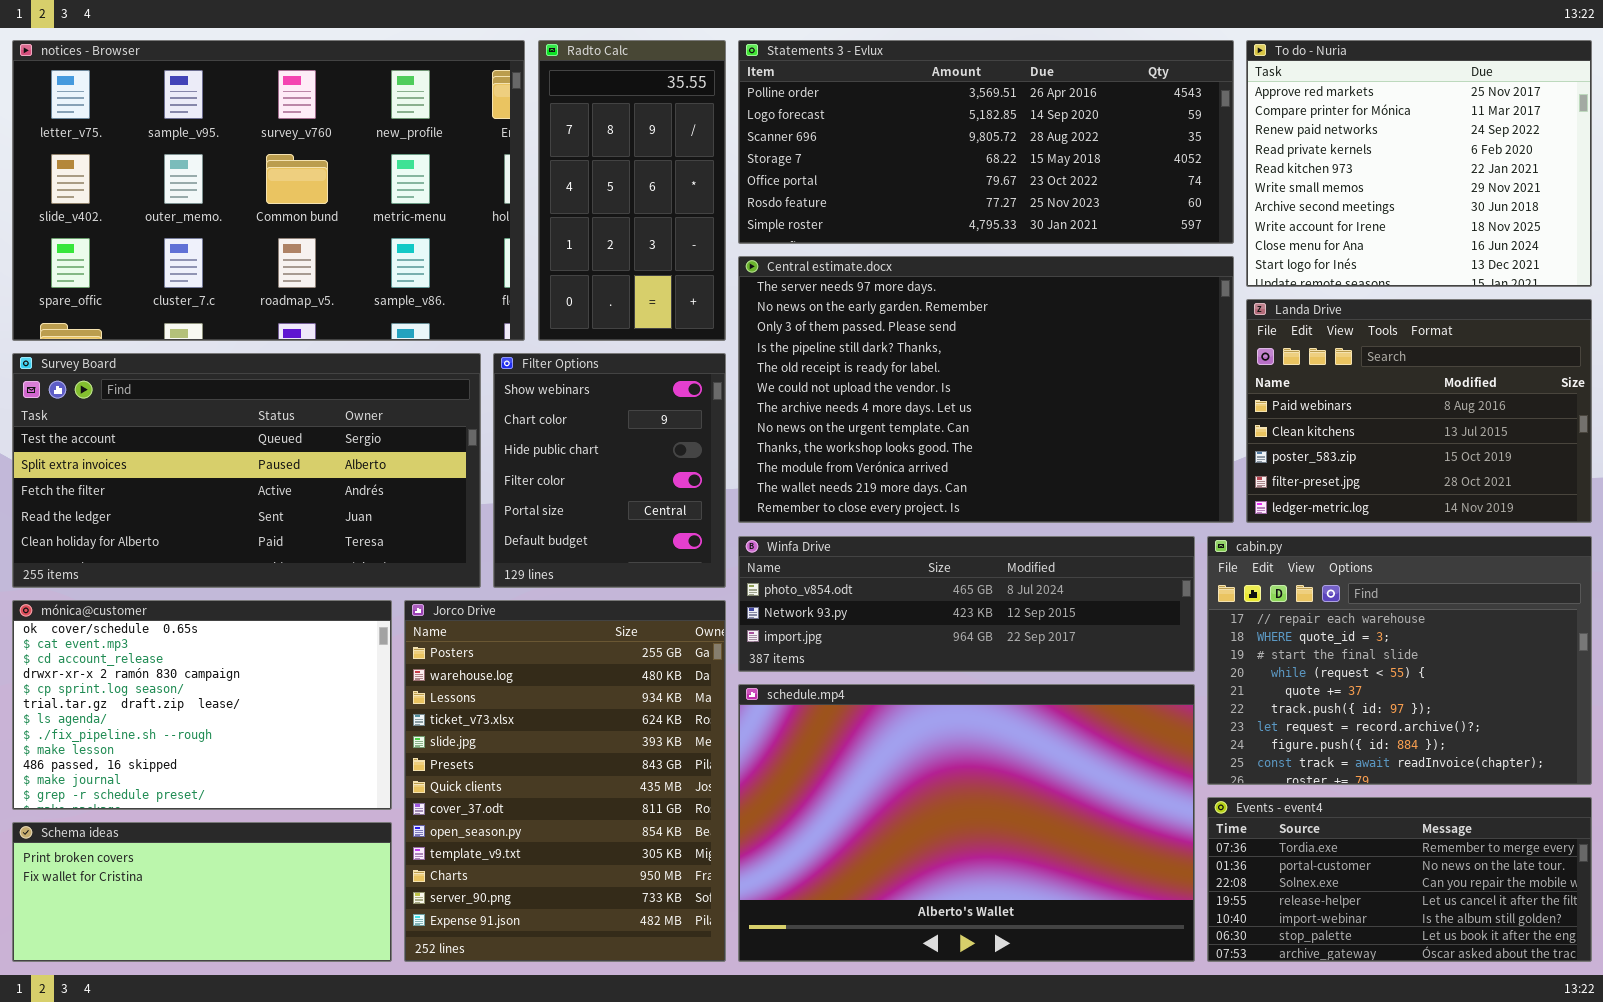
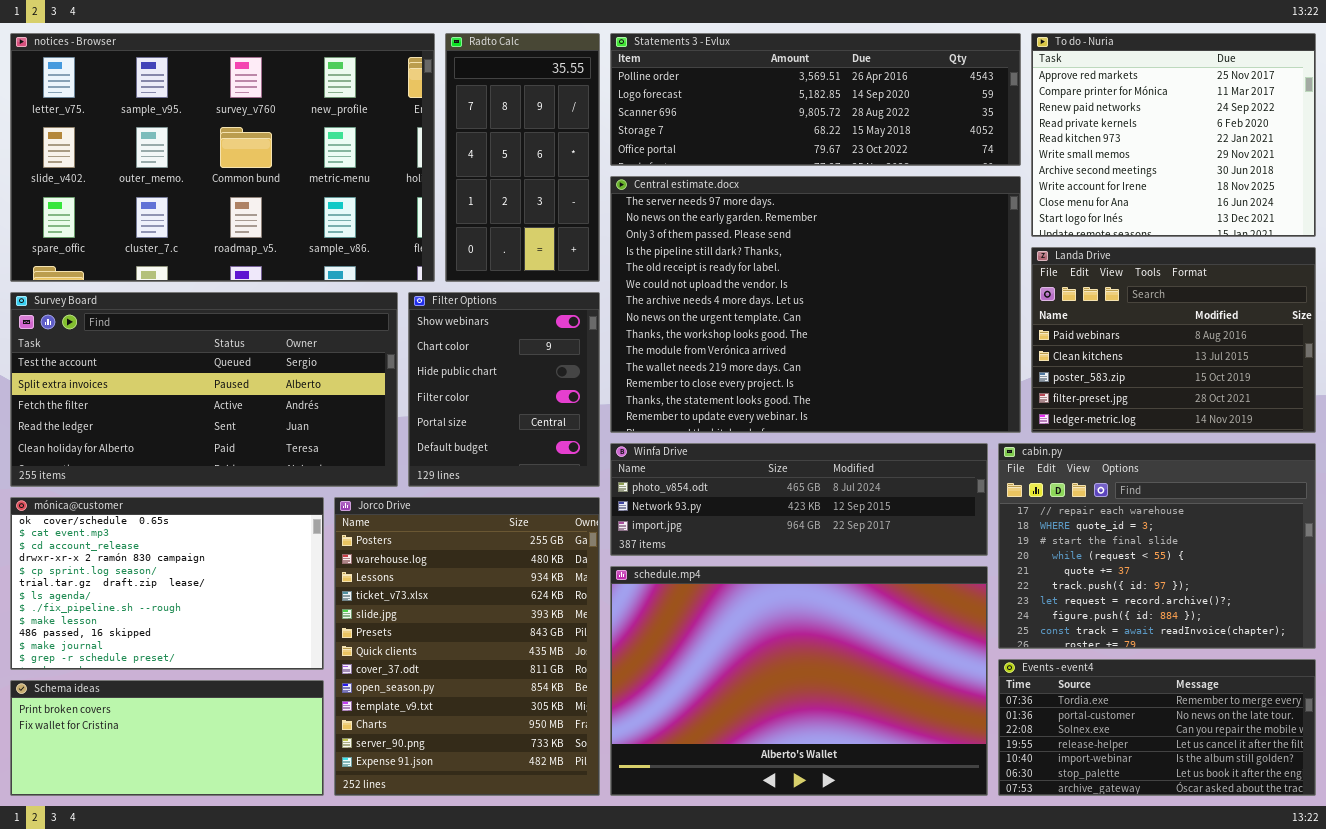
Statements 3 - Evlux: [738,40,1234,244] -> [610,33,1021,166], resized
Central estimate.docx: [738,256,1234,523] -> [610,176,1021,433], resized

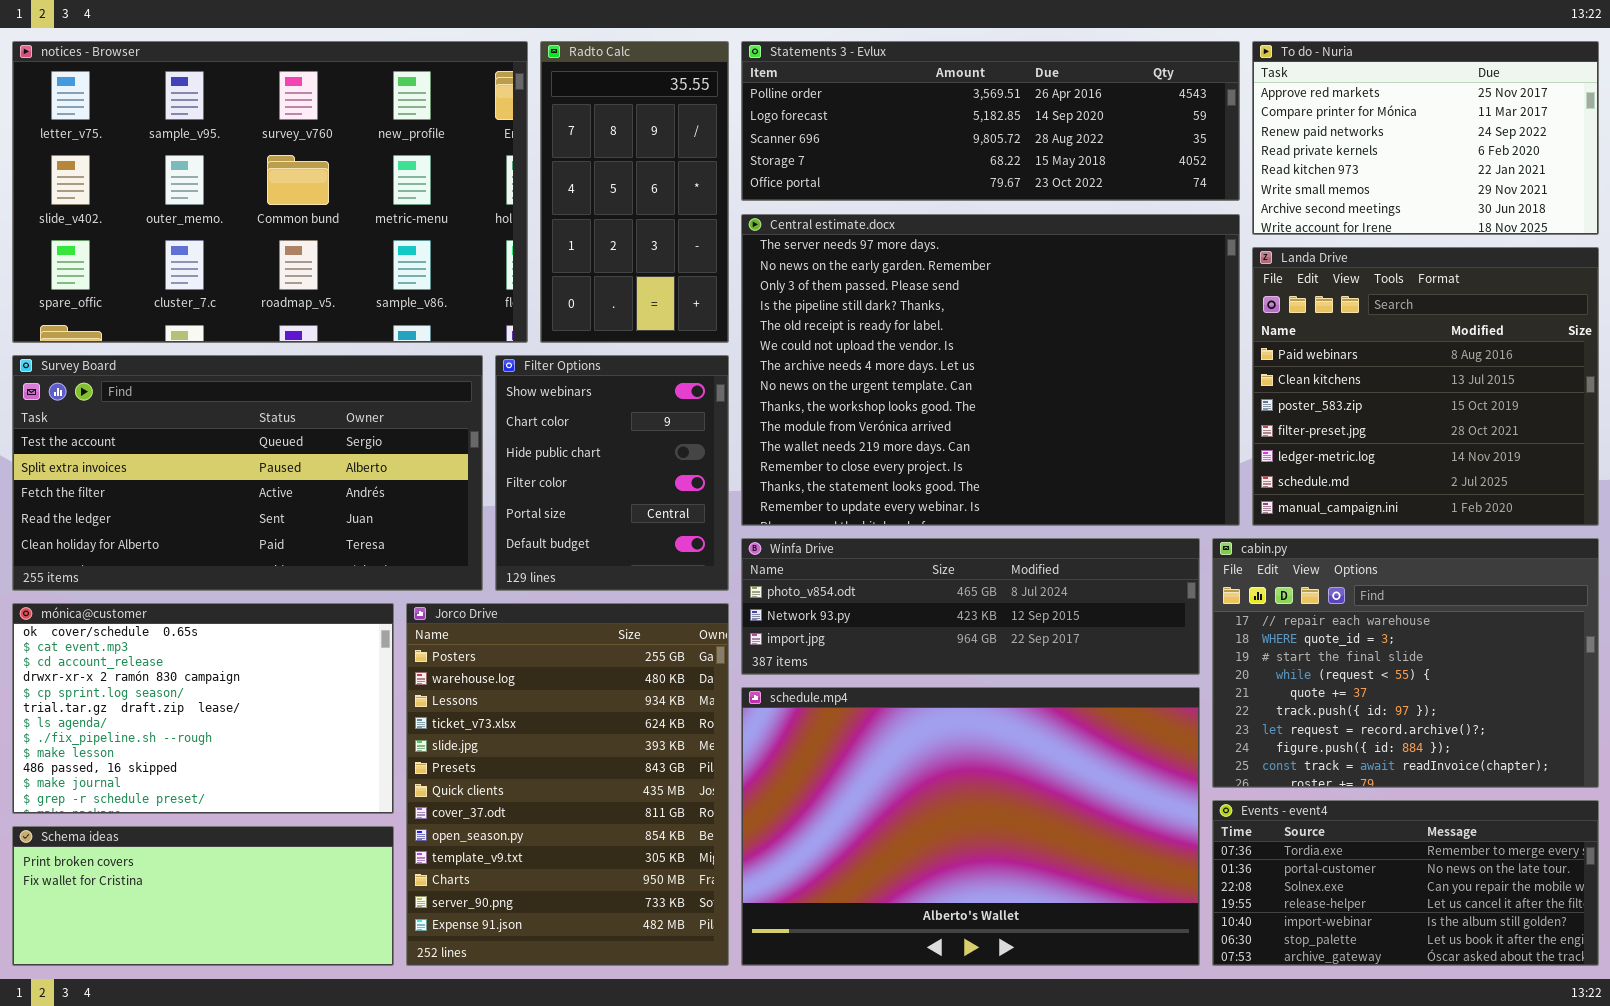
To do - Nuria: [1031,33,1316,237] -> [1252,41,1599,235], resized
Landa Drive: [1031,247,1316,433] -> [1252,247,1599,526], resized

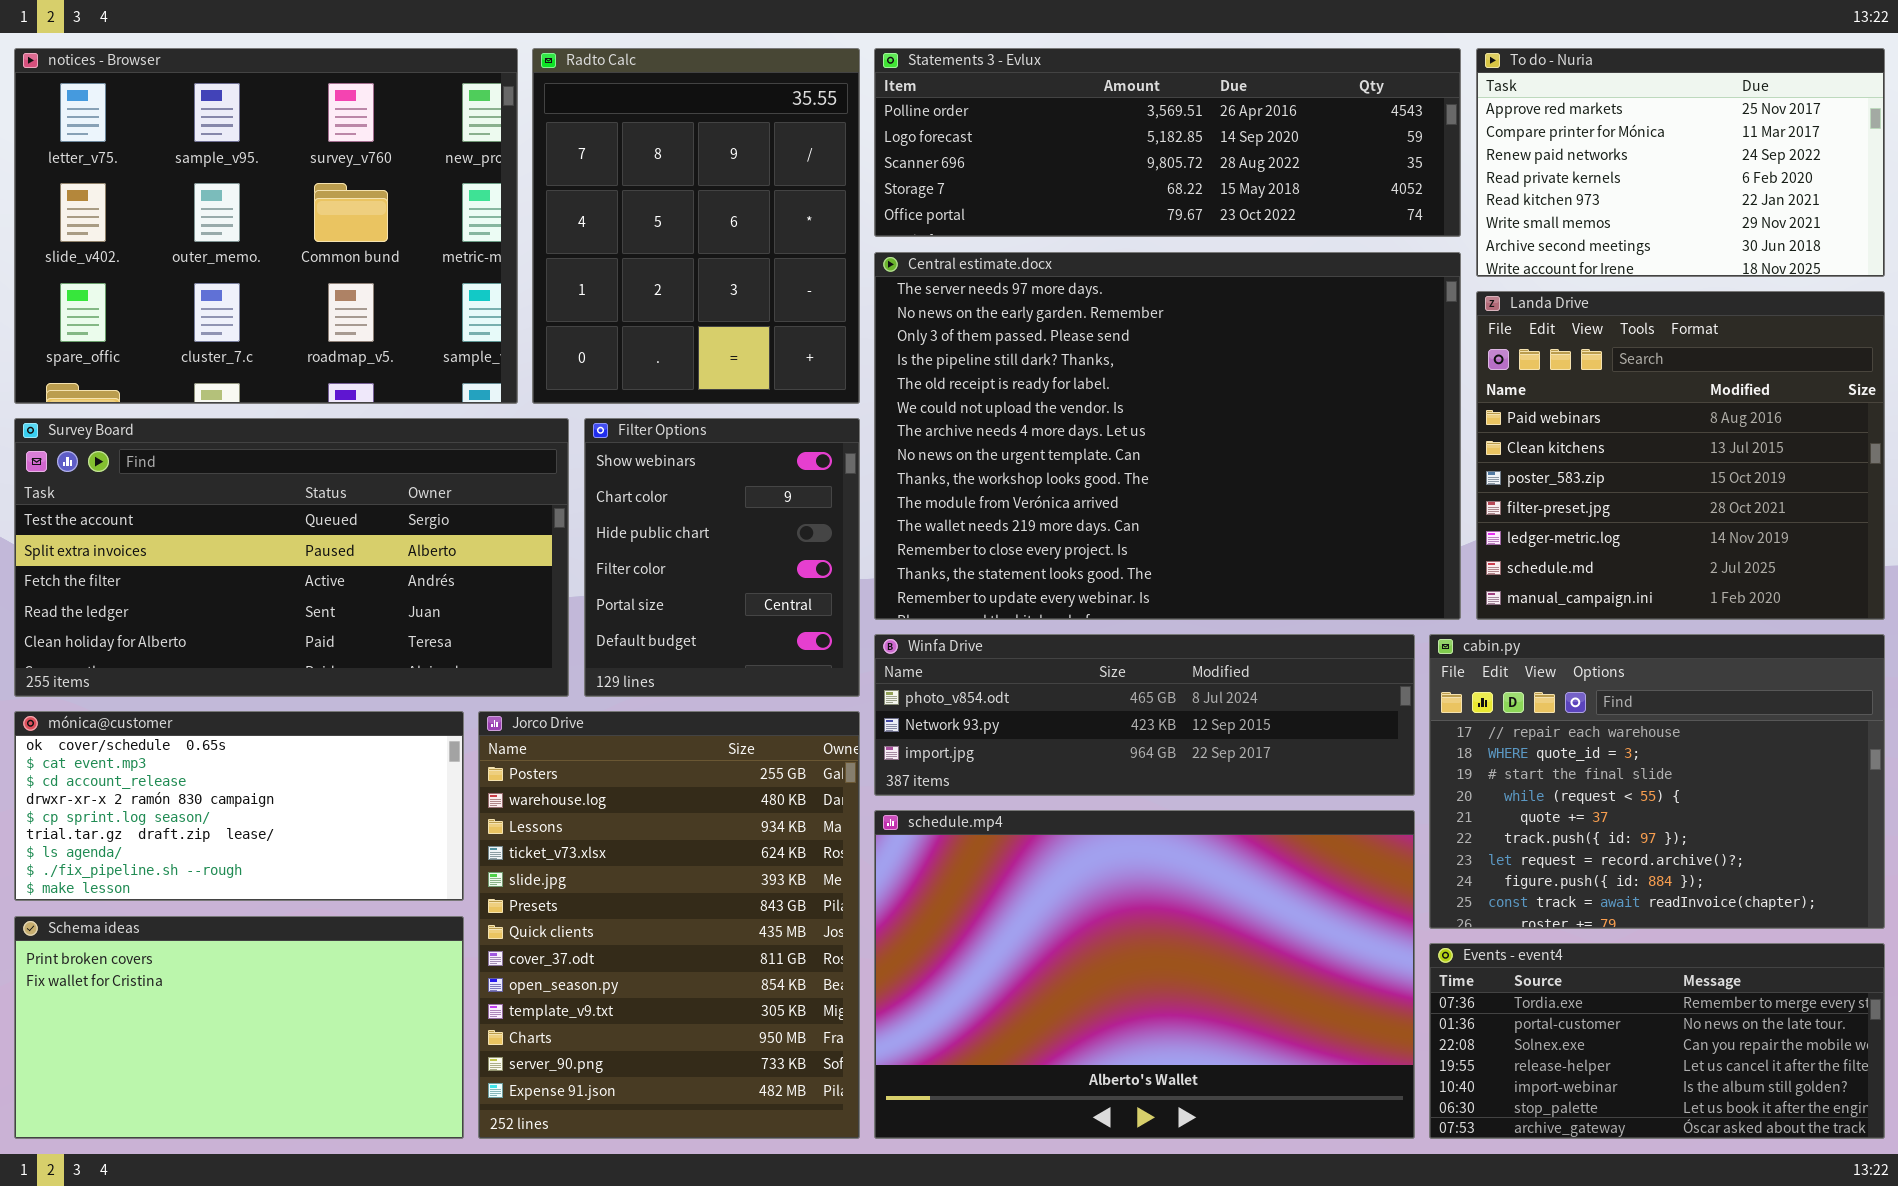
notices - Browser: [12,41,528,343] -> [14,48,518,404], resized
Radto Calc: [540,41,729,343] -> [532,48,860,404], resized
mónica@customer: [12,603,394,814] -> [14,711,464,901], resized
Schema ideas: [12,826,394,966] -> [14,916,464,1139], resized

